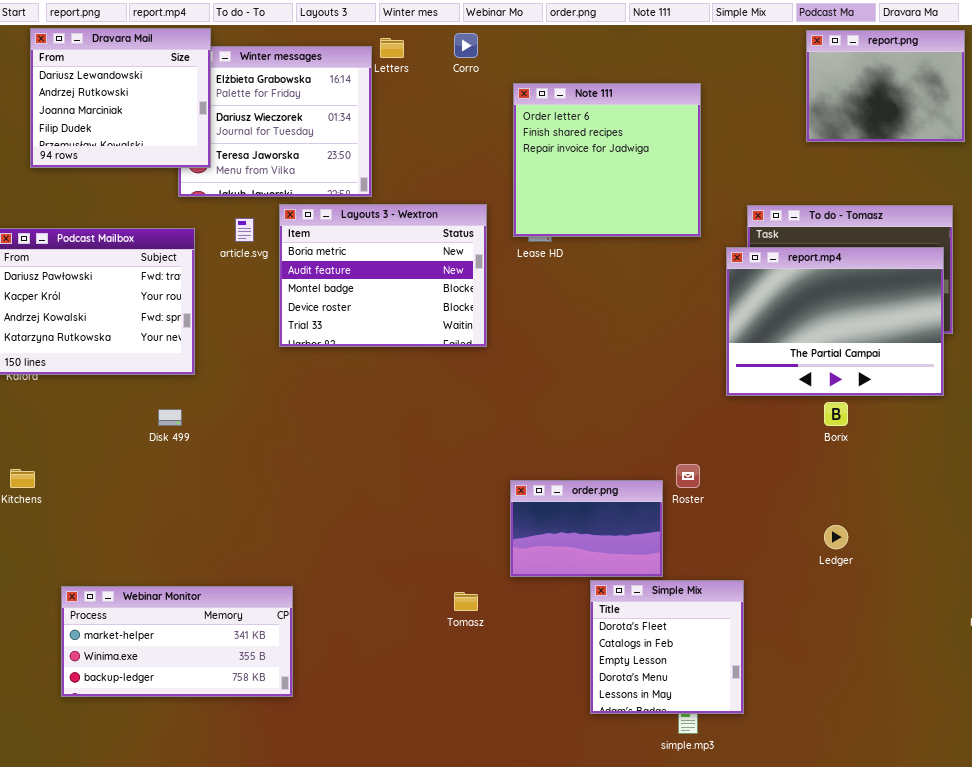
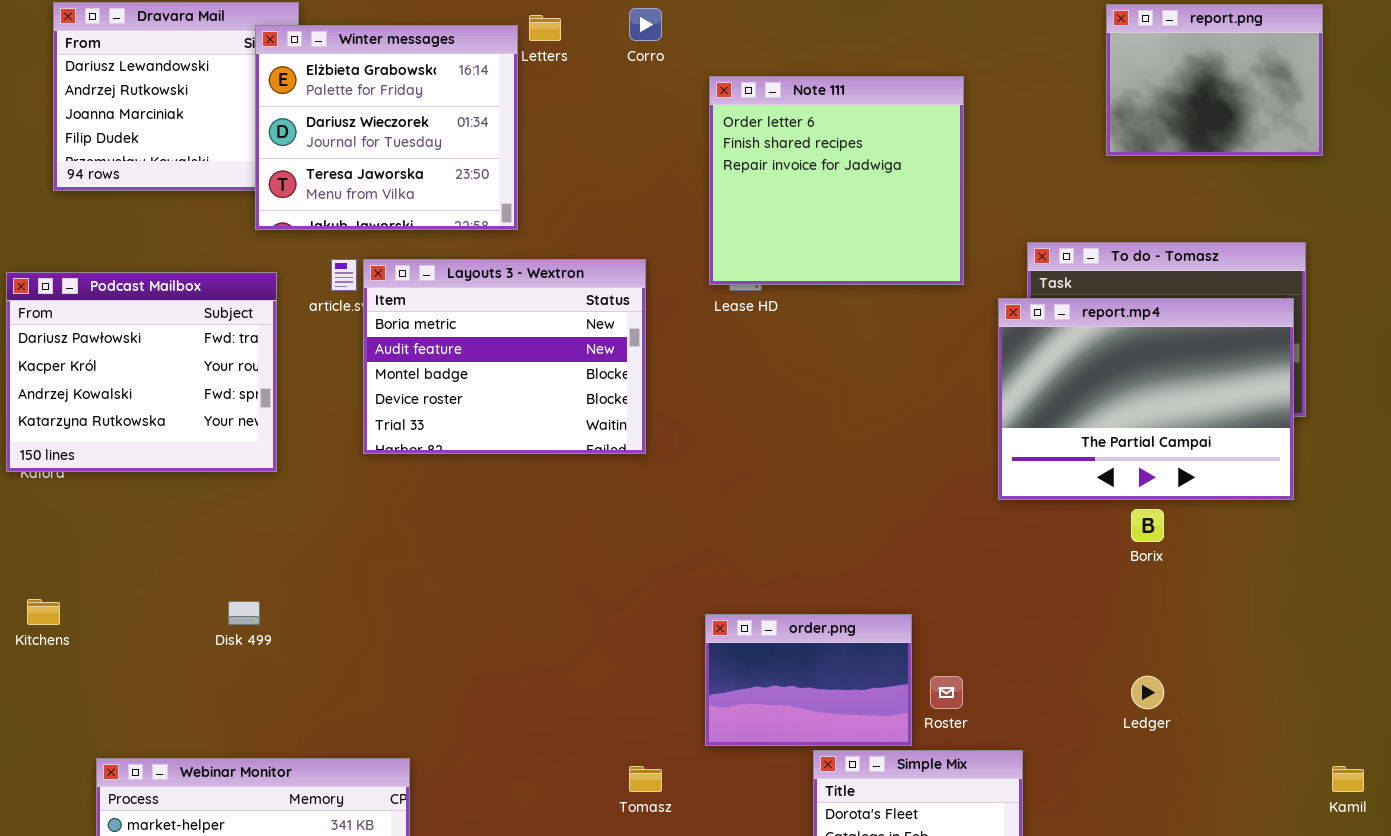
Winter messages: [178,46,372,197] -> [255,25,518,230], raised
Layouts 3 - Wextron: [279,204,487,347] -> [363,259,646,454], moved
Disk 499: [158,409,182,426] -> [228,601,260,625], moved
Roster: [676,464,700,488] -> [930,676,963,709], moved

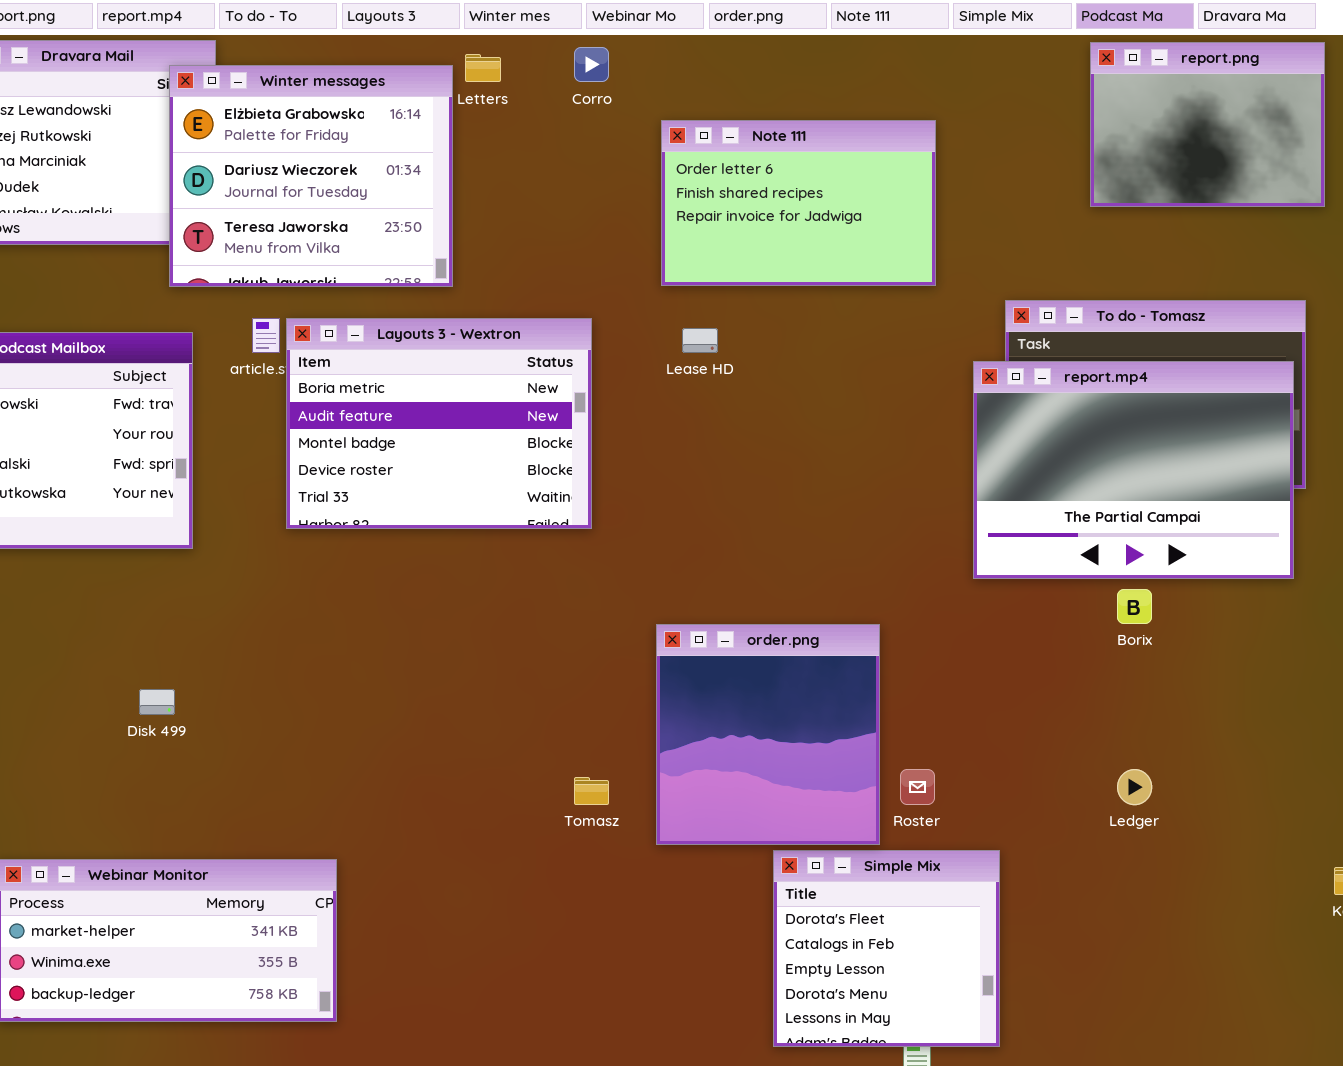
Note 111: [709,76,964,285] -> [661,120,936,286], resized
order.png: [705,614,912,746] -> [656,624,880,845], resized
Tomasz: [629,766,662,792] -> [574,777,609,805], moved

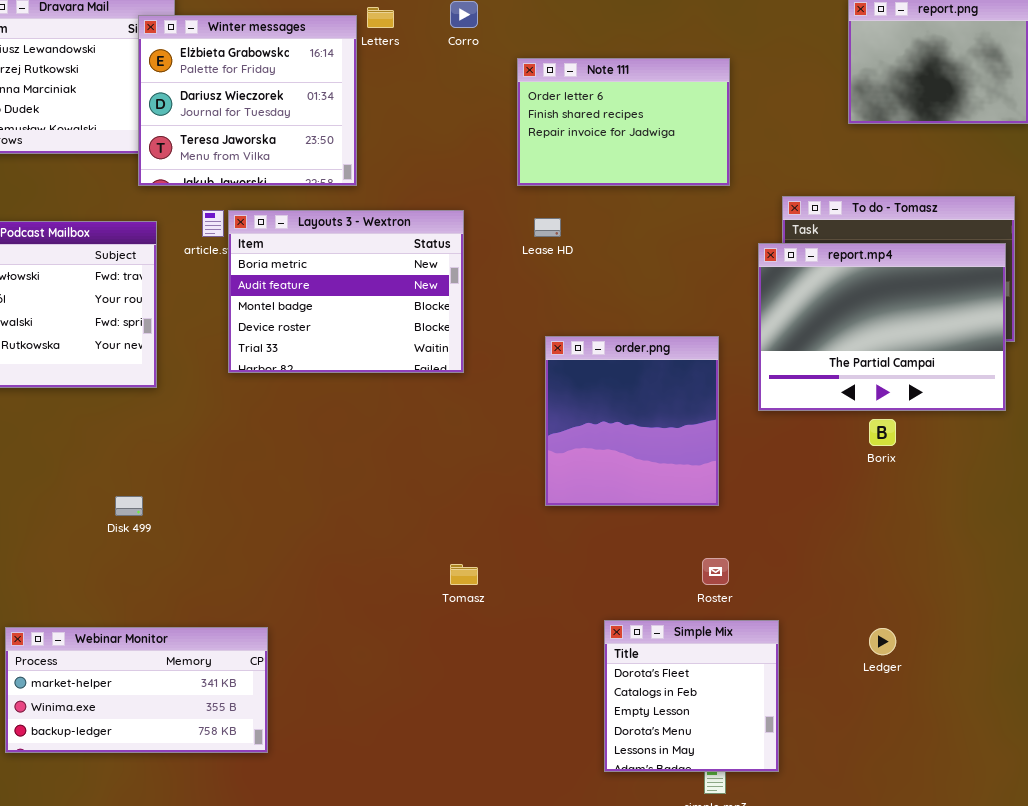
order.png: [656,624,880,845] -> [545,336,719,506], moved
Ledger: [1117,769,1152,805] -> [869,628,896,655], moved

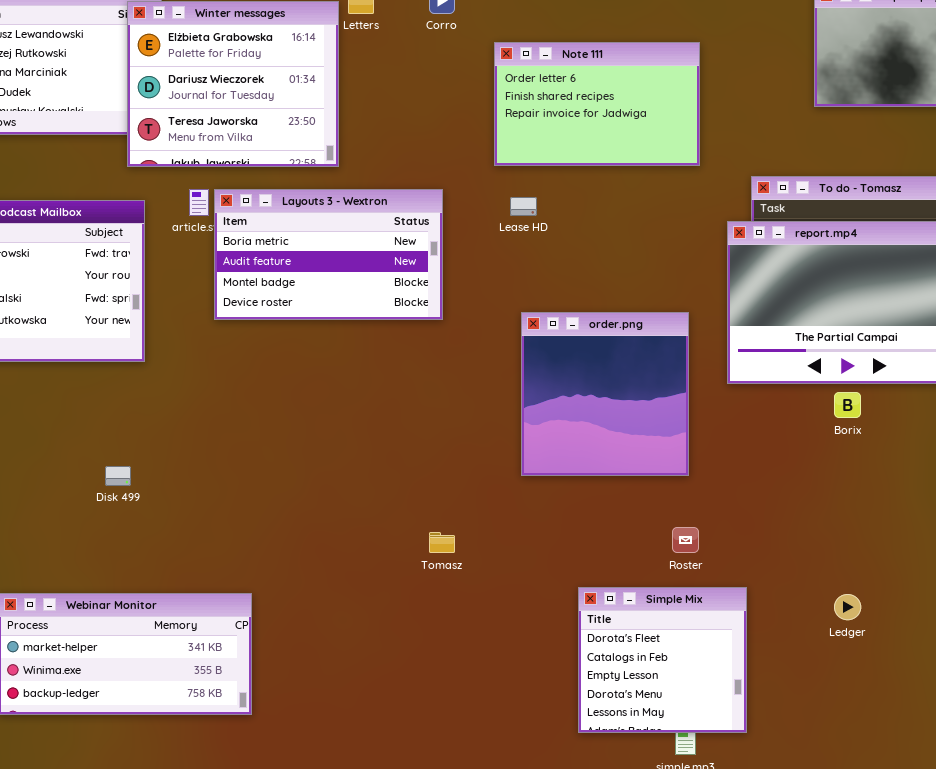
Layouts 3 - Wextron: [228,210,464,373] -> [214,189,443,320], resized

